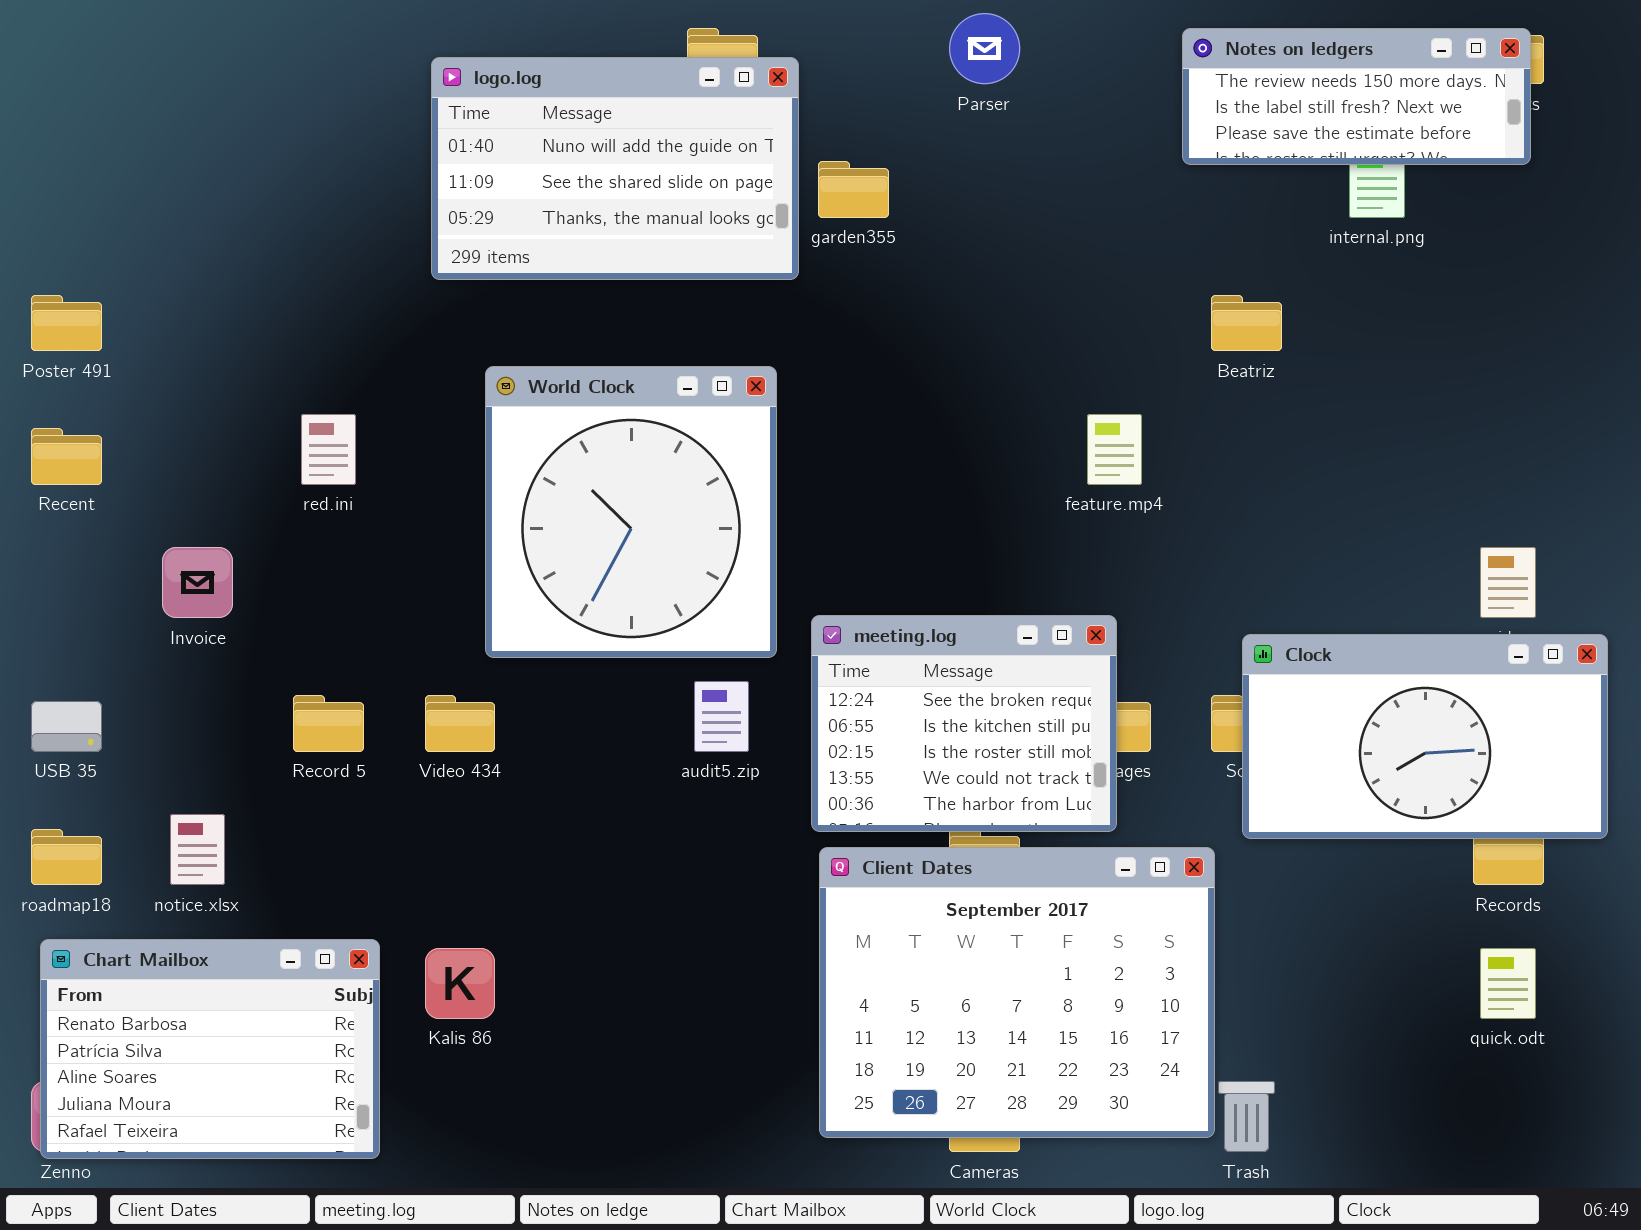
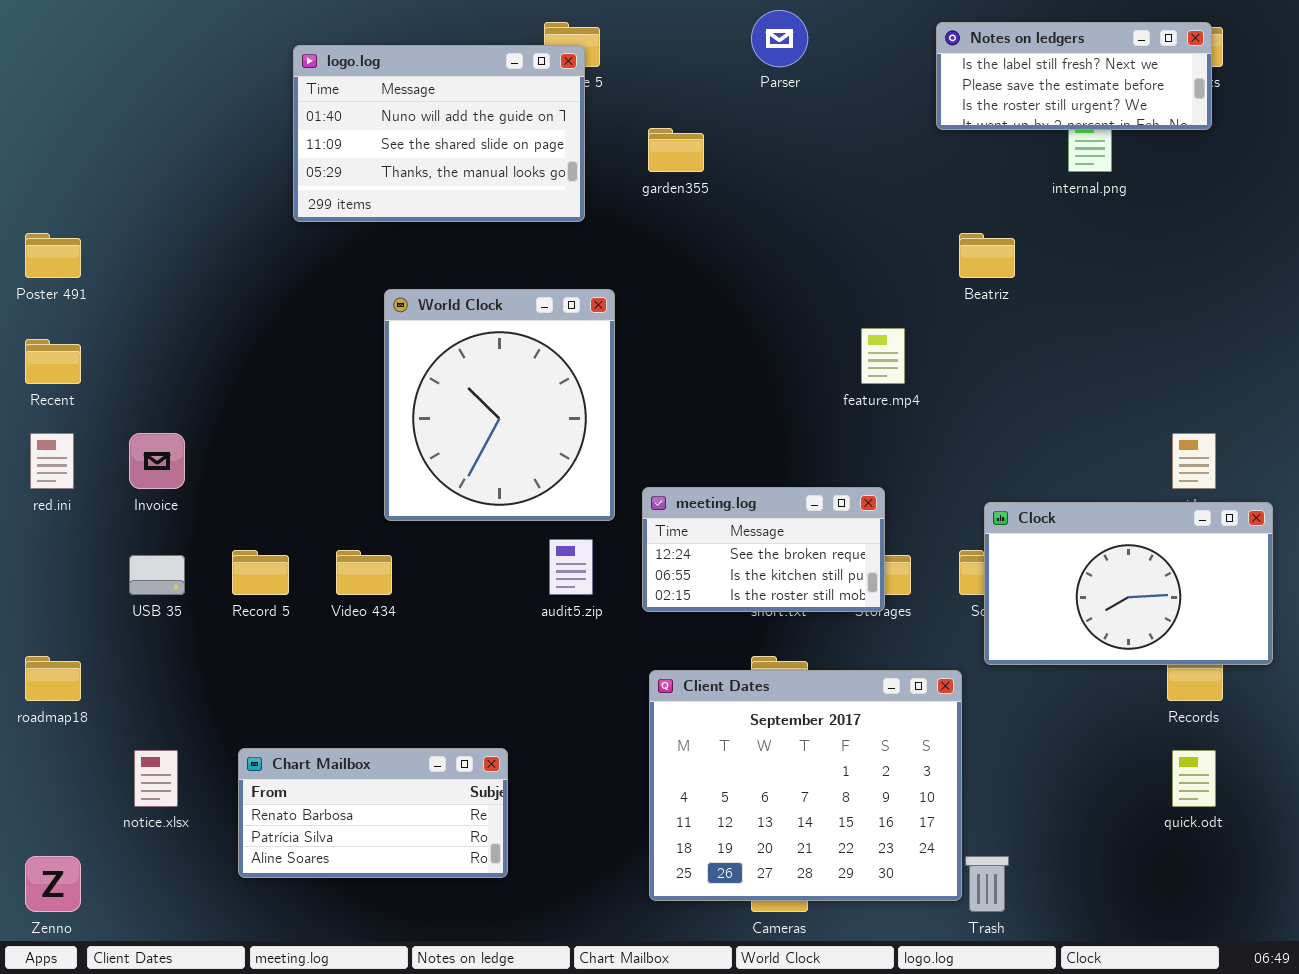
Notes on ledgers: [1182,28,1531,165] -> [936,22,1212,130], scrolled down 1 row
logo.log: [431,57,799,280] -> [293,45,585,222], moved
red.ini: [301,414,356,485] -> [30,433,74,489], moved
meeting.log: [811,615,1117,832] -> [642,487,885,612], resized
USB 35: [31,701,102,752] -> [129,555,185,595], moved
notice.xlsx: [170,814,225,885] -> [134,750,178,807], moved
Chart Mailbox: [40,939,380,1159] -> [238,748,508,878], moved, resized

